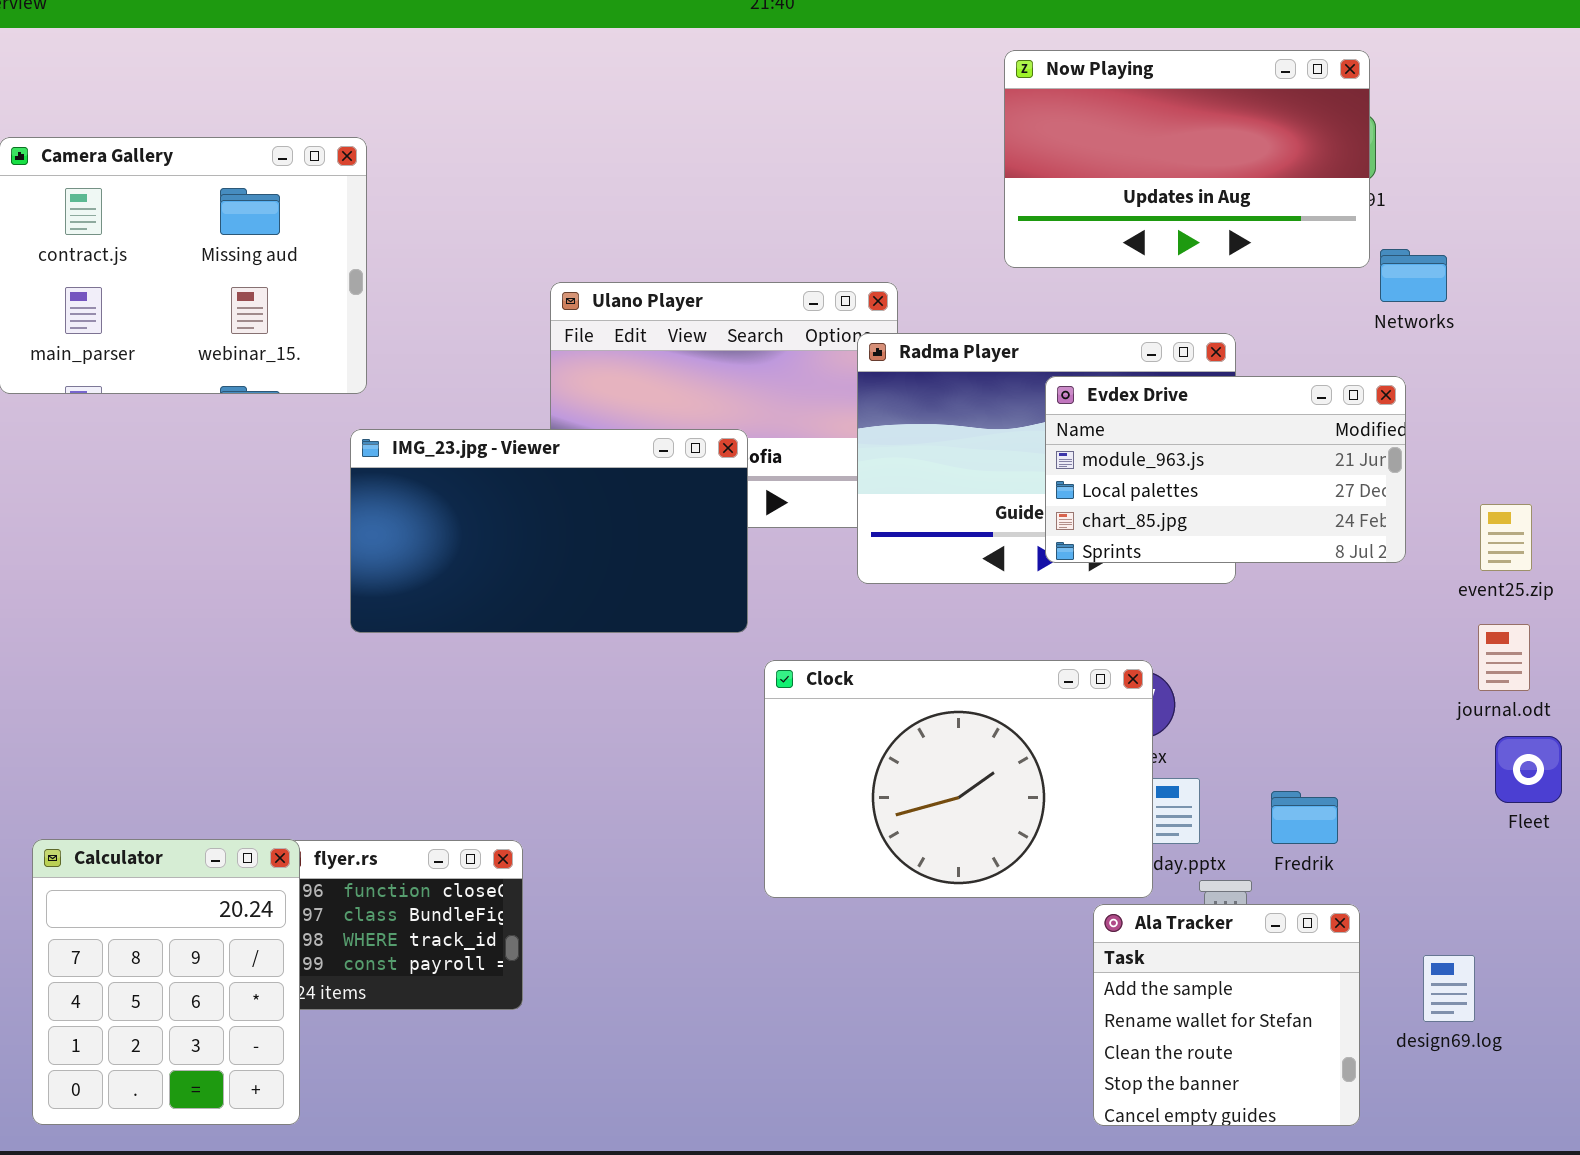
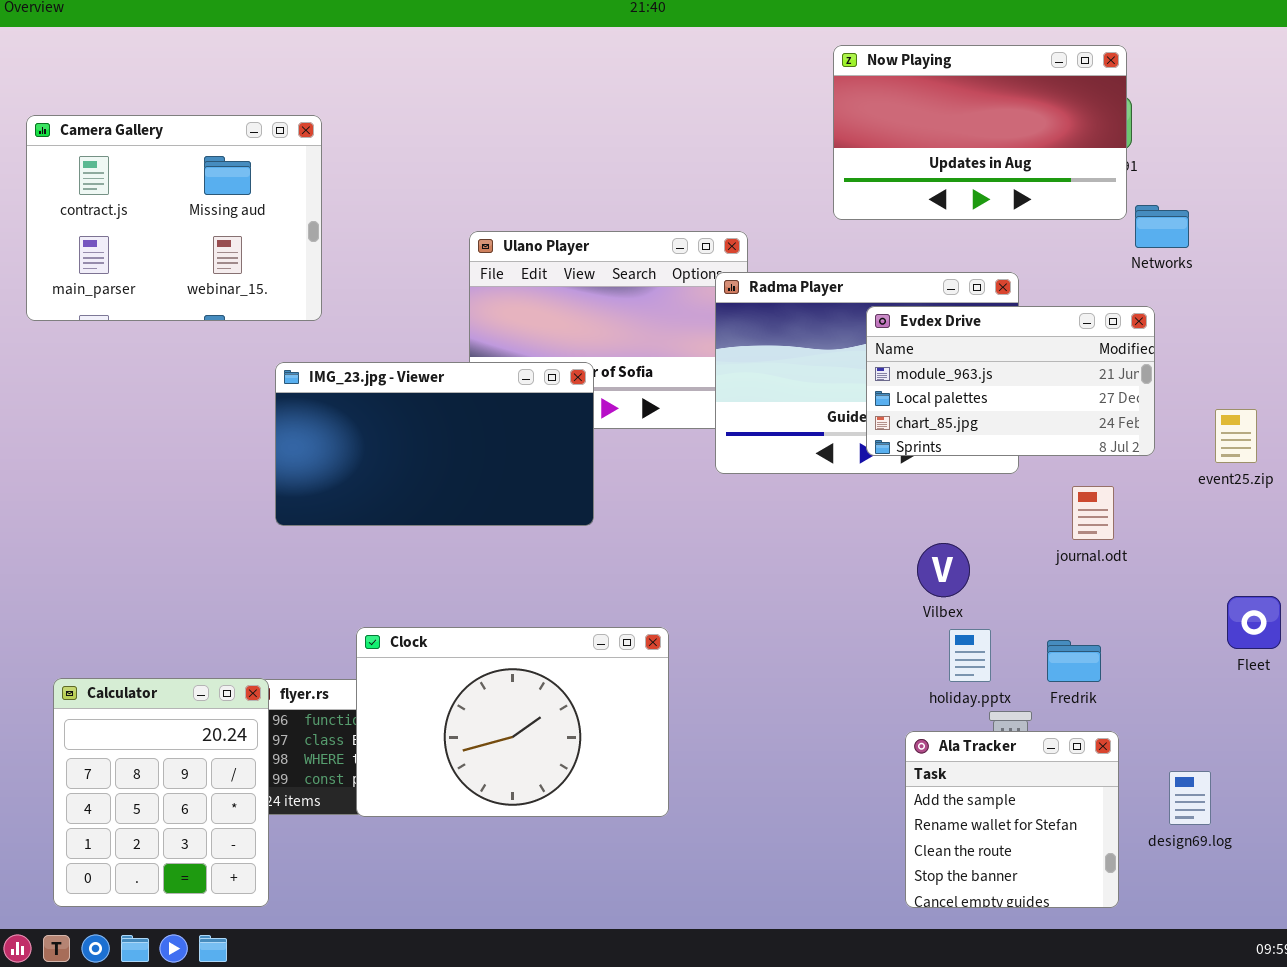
IMG_23.jpg - Viewer: [350,429,748,633] -> [275,362,594,526], moved
journal.odt: [1478,624,1530,691] -> [1072,486,1114,540], moved
Clock: [764,660,1153,898] -> [356,627,669,817], moved

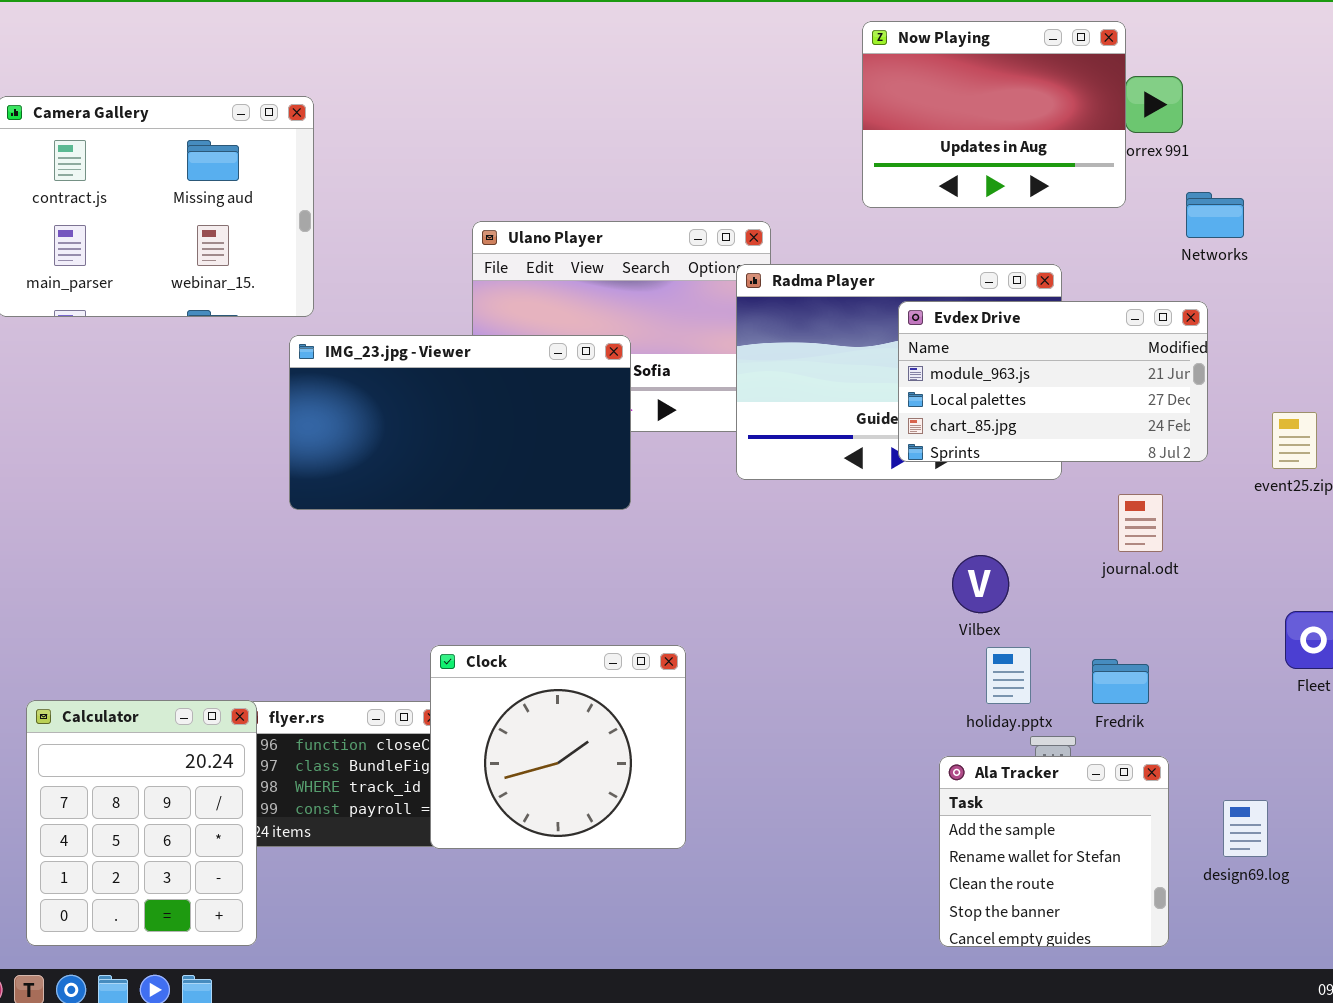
Now Playing: [833,45,1127,220] -> [862,21,1126,208], resized
IMG_23.jpg - Viewer: [275,362,594,526] -> [289,335,631,510], moved
Clock: [356,627,669,817] -> [430,645,686,849], resized

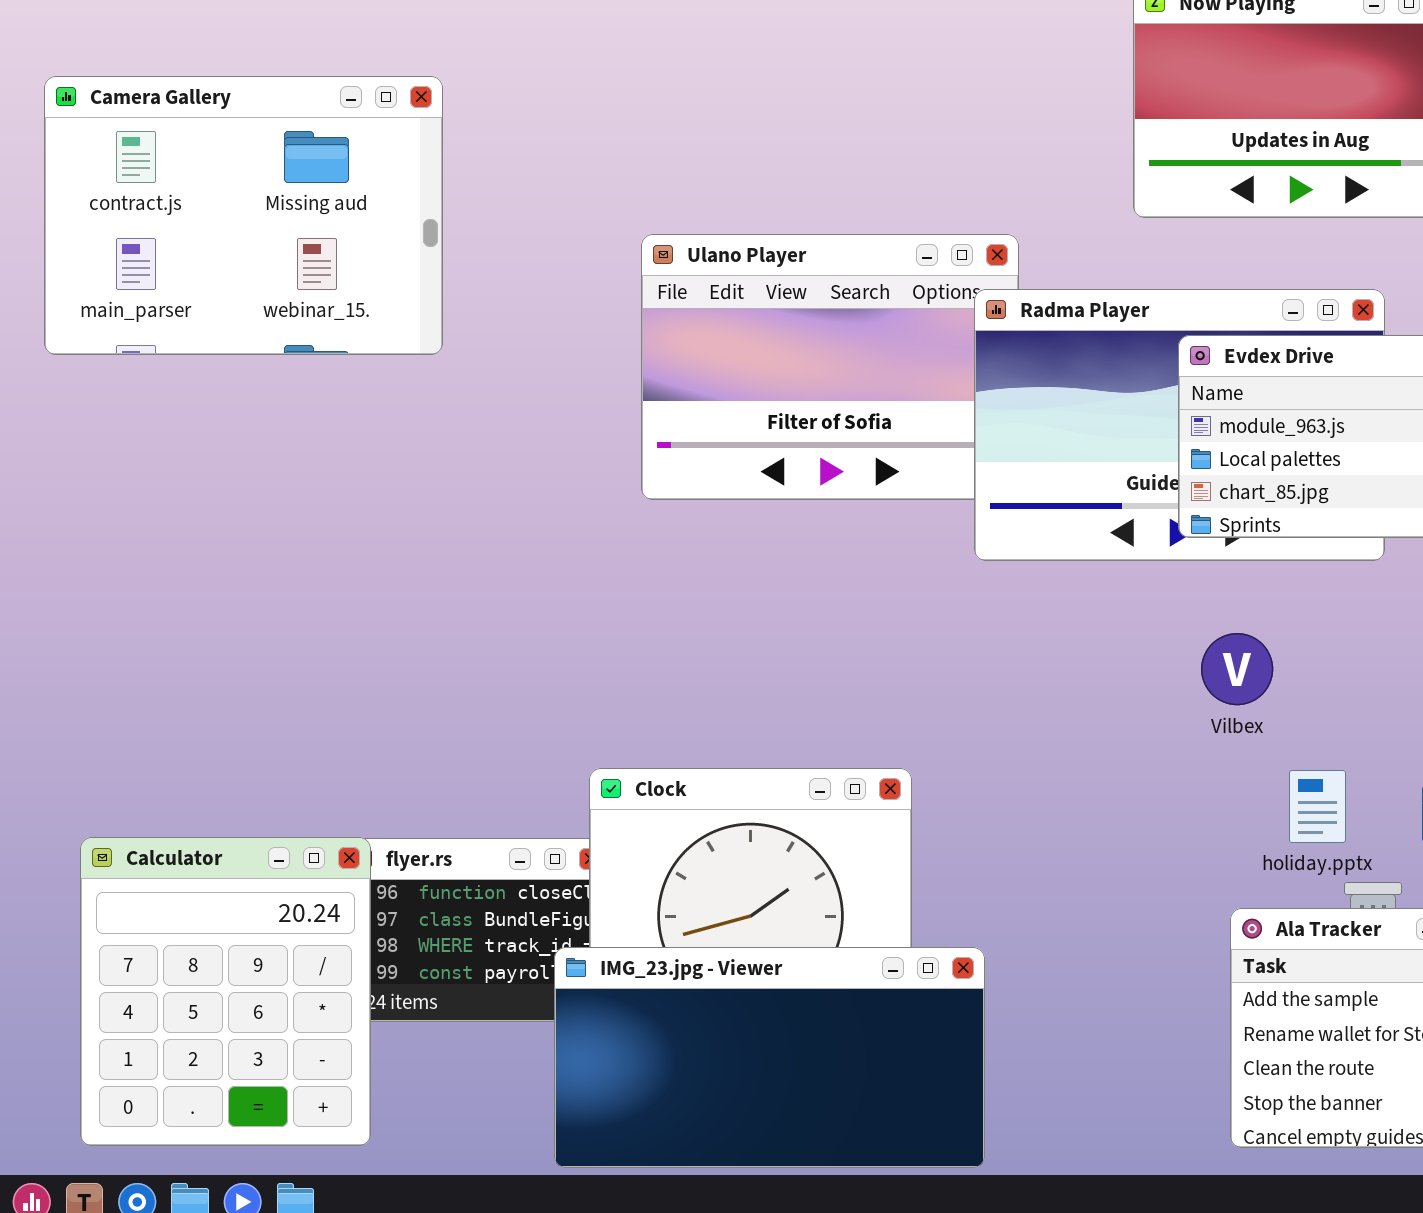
IMG_23.jpg - Viewer: [289,335,631,510] -> [554,947,985,1168], moved
Vilbex: [952,555,1009,613] -> [1201,633,1273,705], moved

